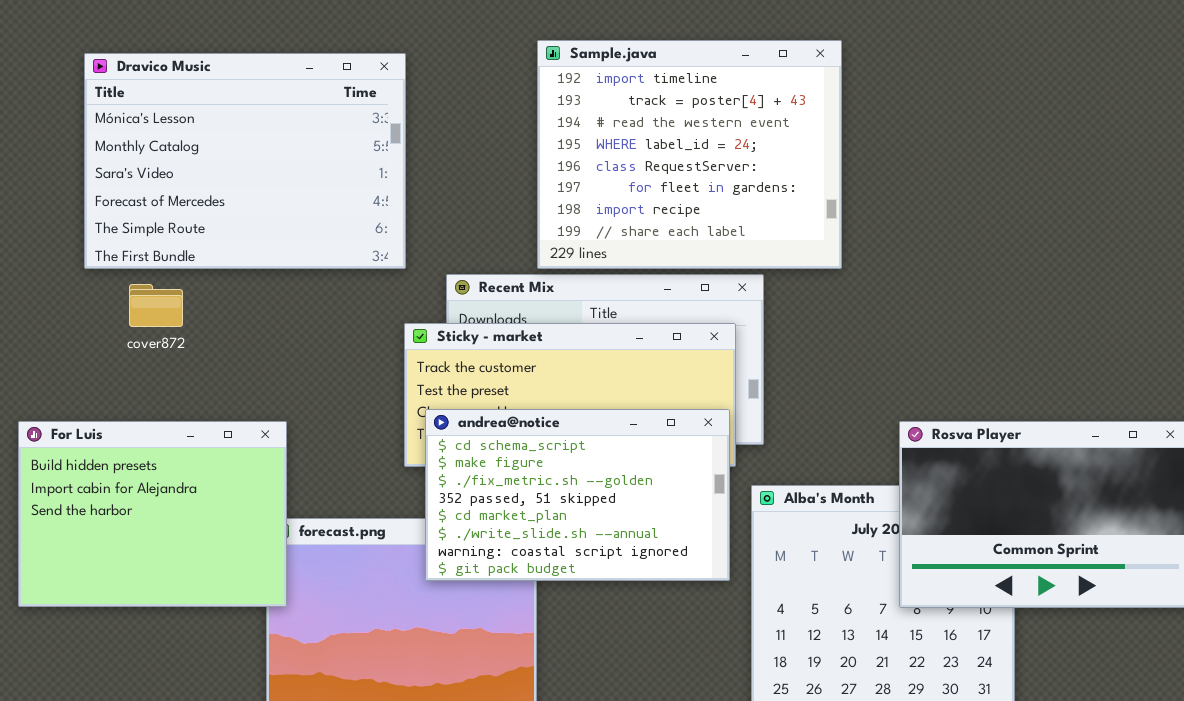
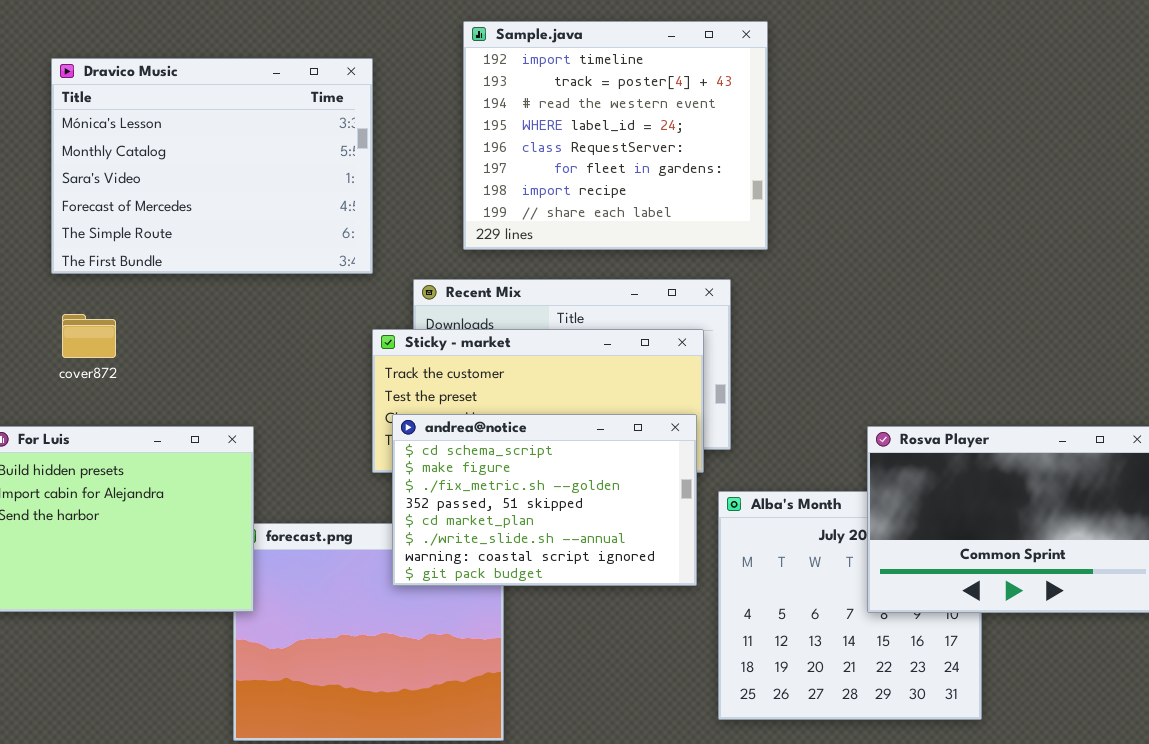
Sample.java: [537,40,842,269] -> [463,21,768,250], moved
cover872: [129,284,183,327] -> [62,314,116,358], moved

